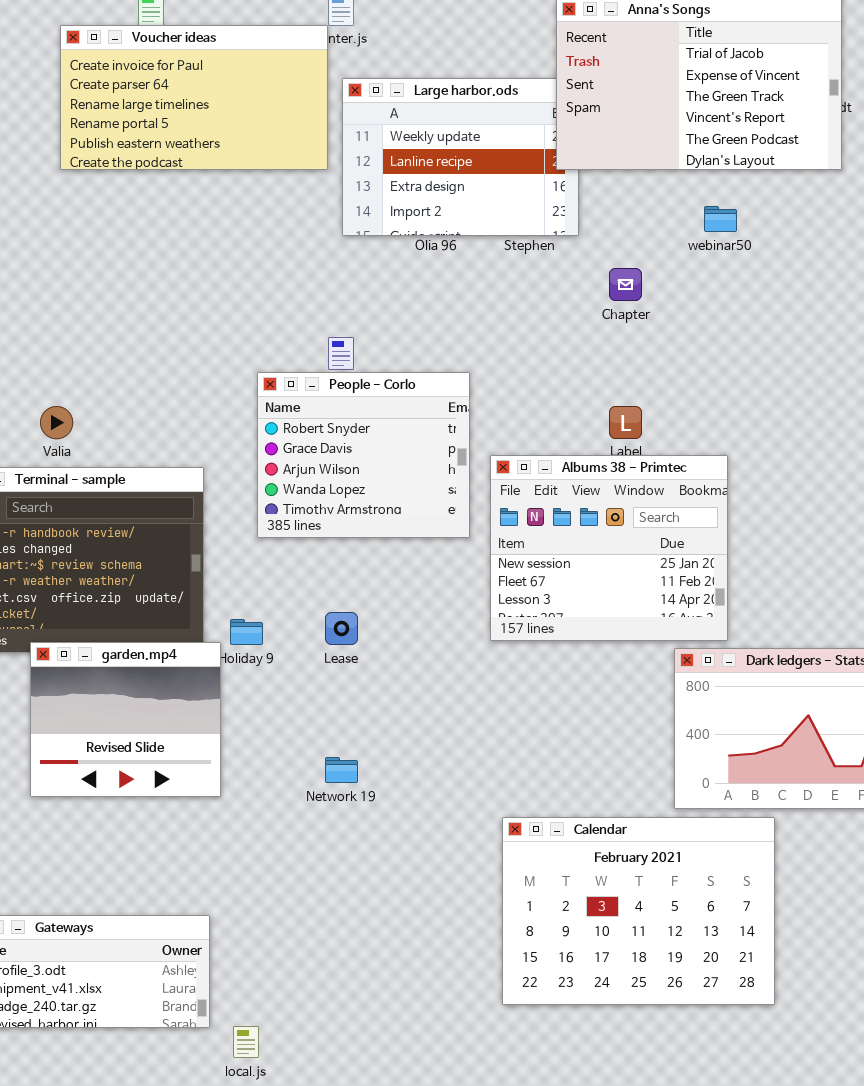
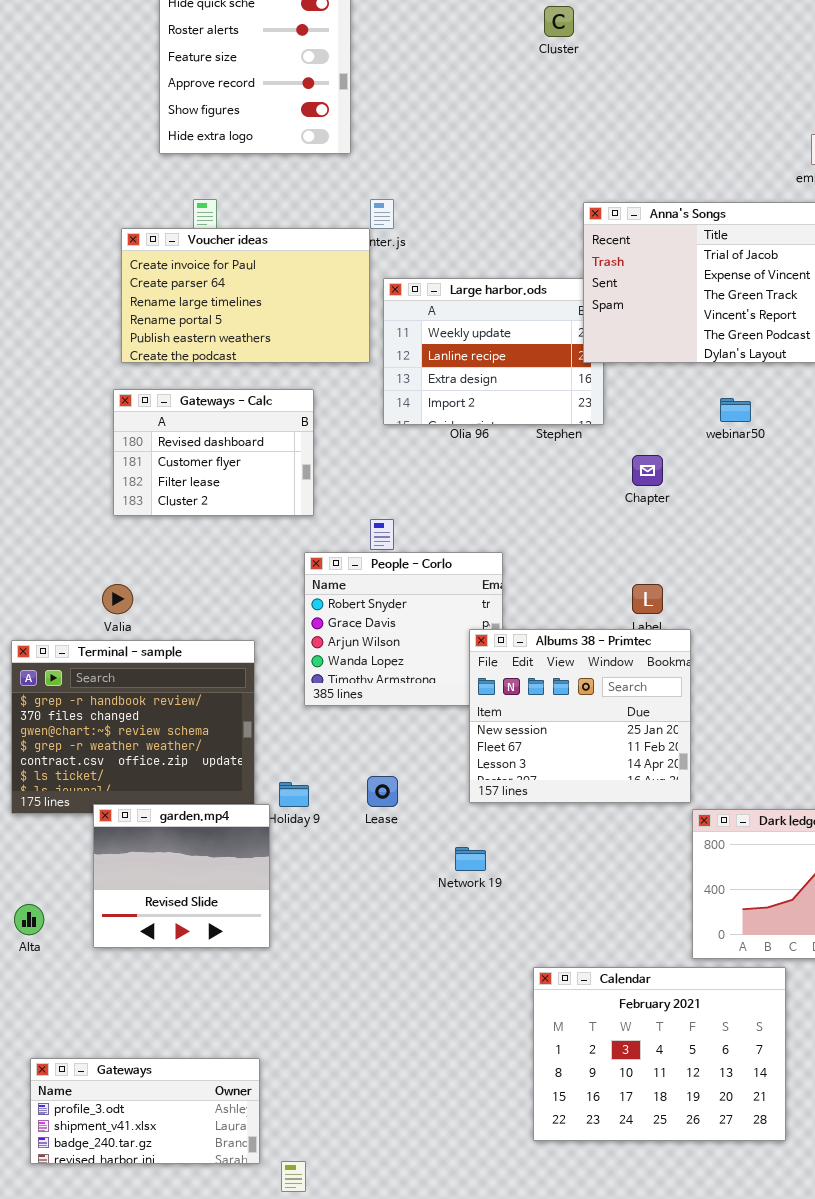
Gateways - Calc: none -> [113,389,314,516], opened
Albums 38 - Primtec: [490,455,728,641] -> [469,629,691,803], moved
Network 19: [325,757,358,783] -> [455,847,486,871], moved

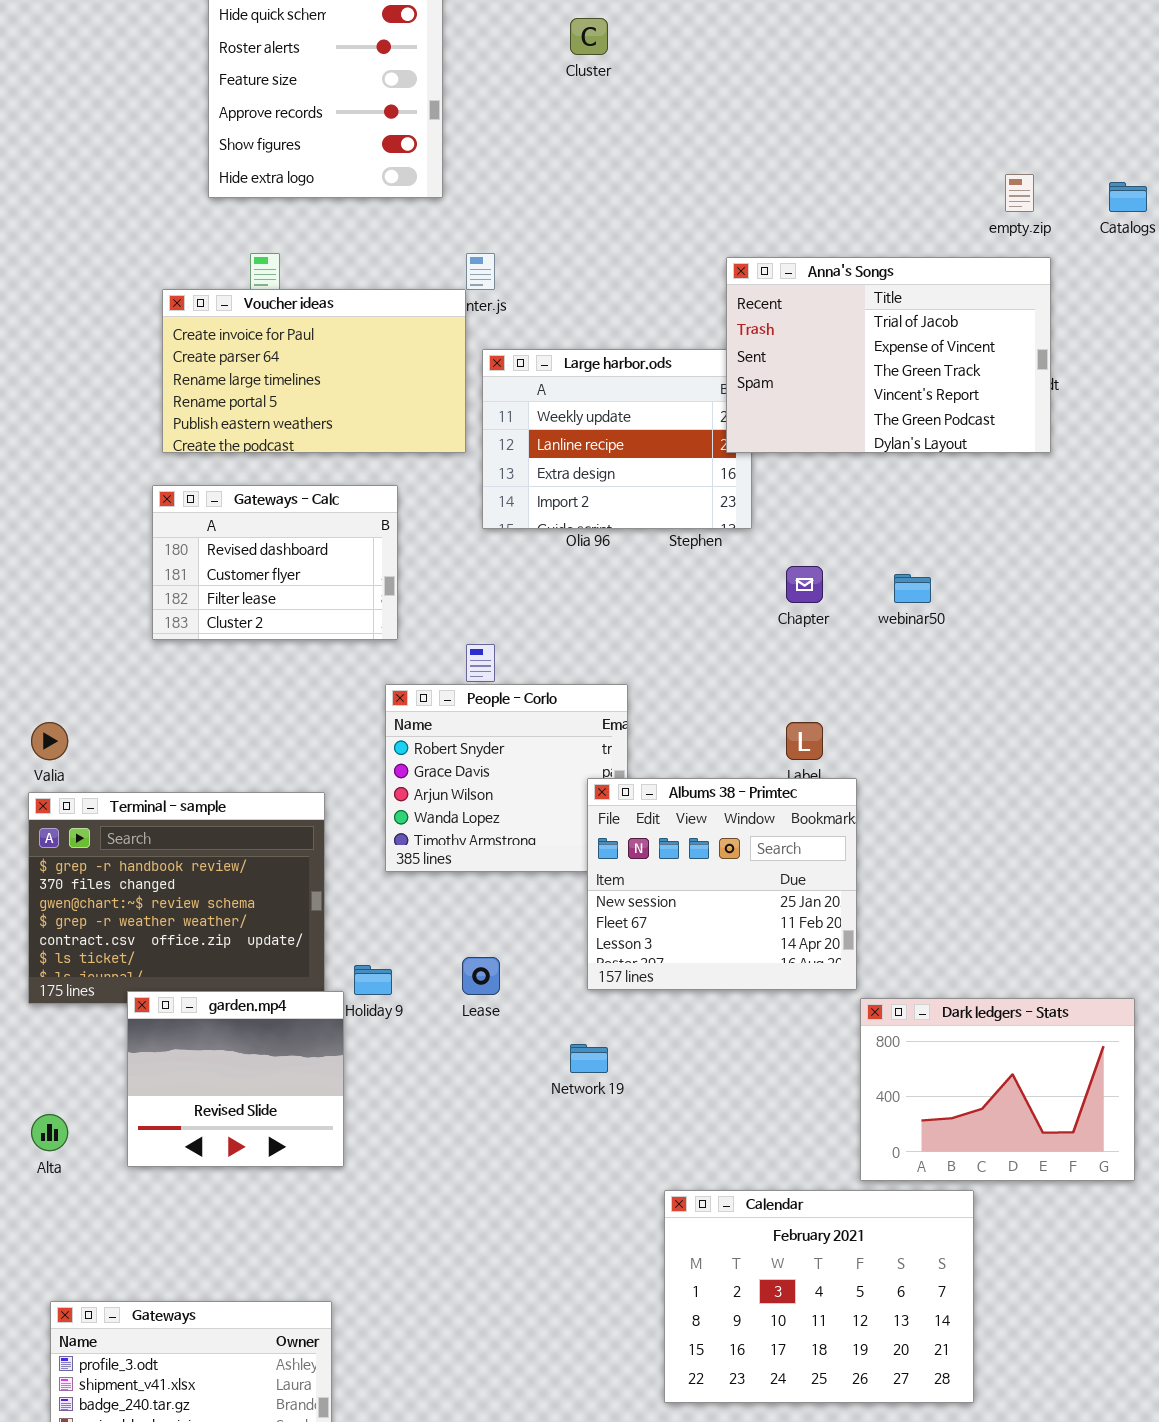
Cluster: [544,6,574,37] -> [570,18,608,55], moved
webinar50: [720,398,751,422] -> [894,574,931,603], moved
Valia: [102,584,133,614] -> [31,722,68,760], moved

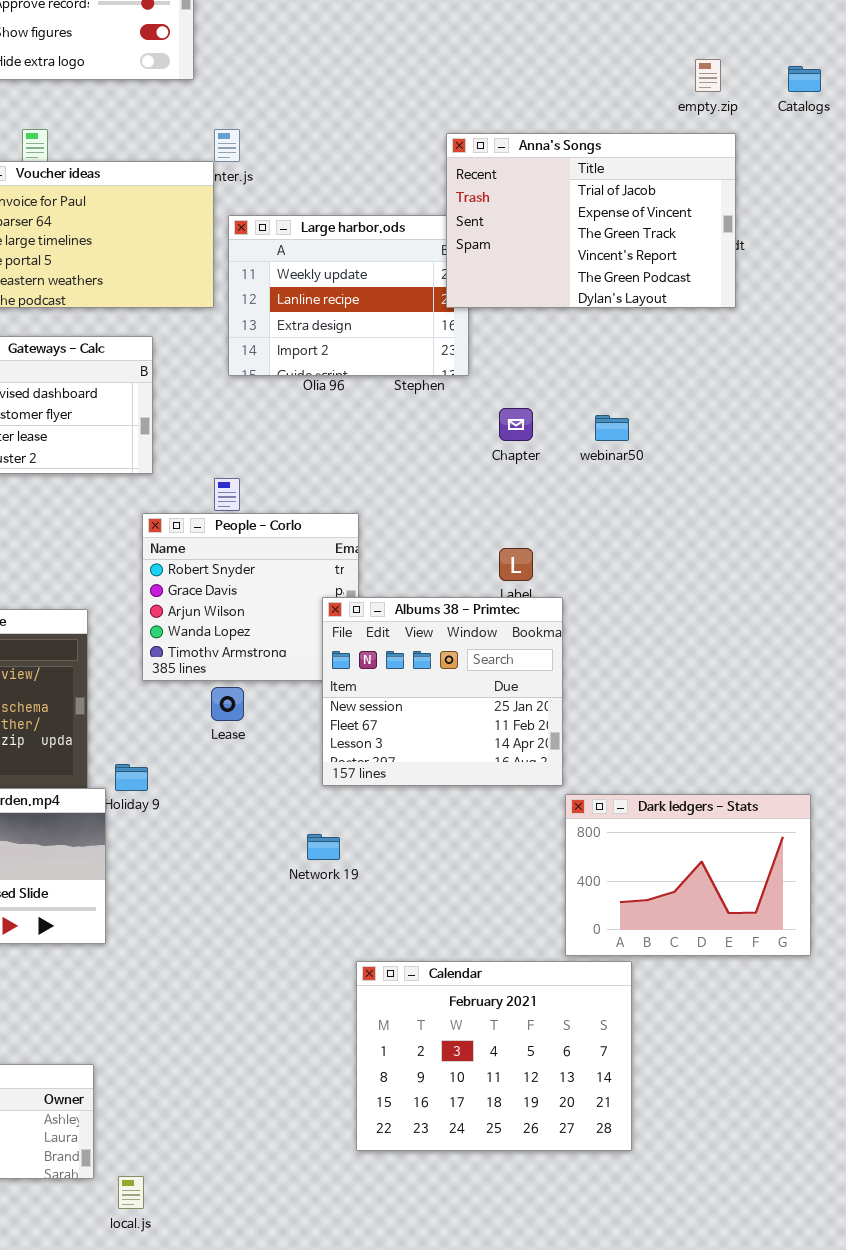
Lease: [462,957,500,995] -> [211,687,244,721], moved
Calendar: [664,1190,974,1403] -> [356,961,632,1151], moved

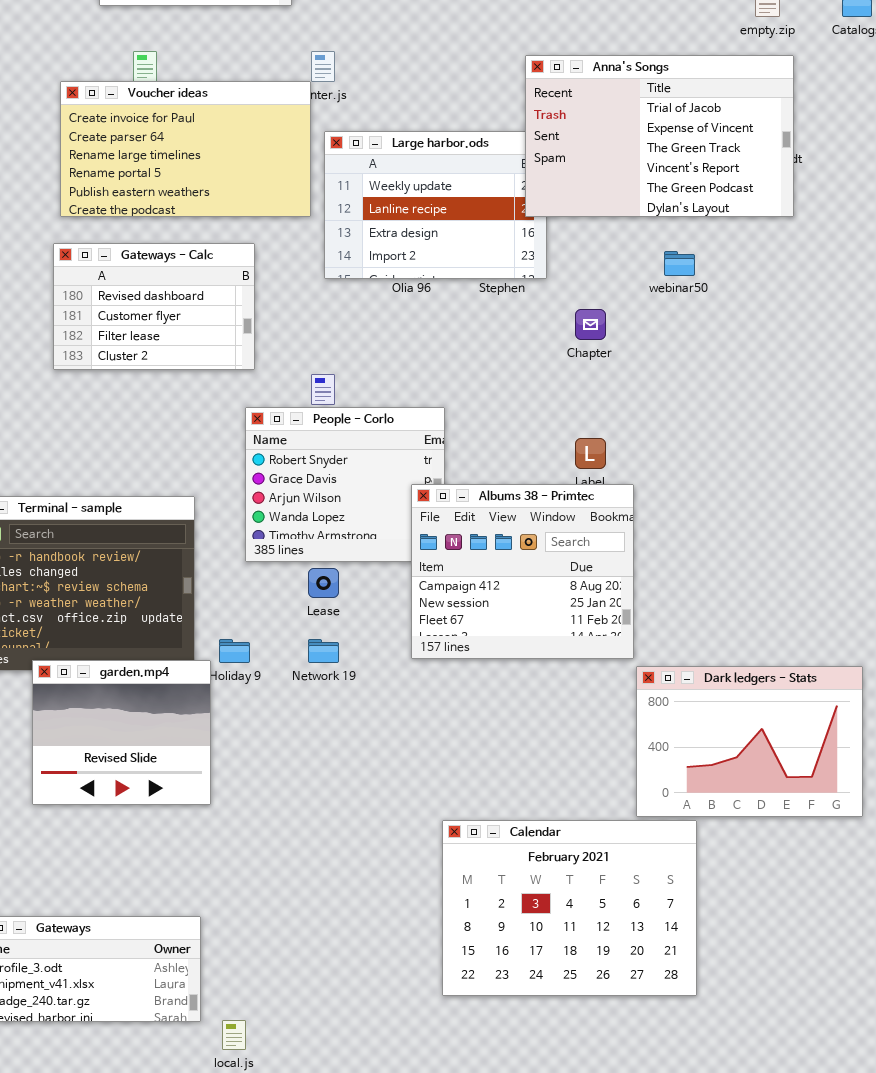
webinar50: [595,415,629,441] -> [664,251,695,276], moved
Albums 38 - Primtec: [322,597,563,786] -> [411,484,634,659], scrolled up 1 row
Network 19: [307,834,340,860] -> [308,639,339,663], moved

